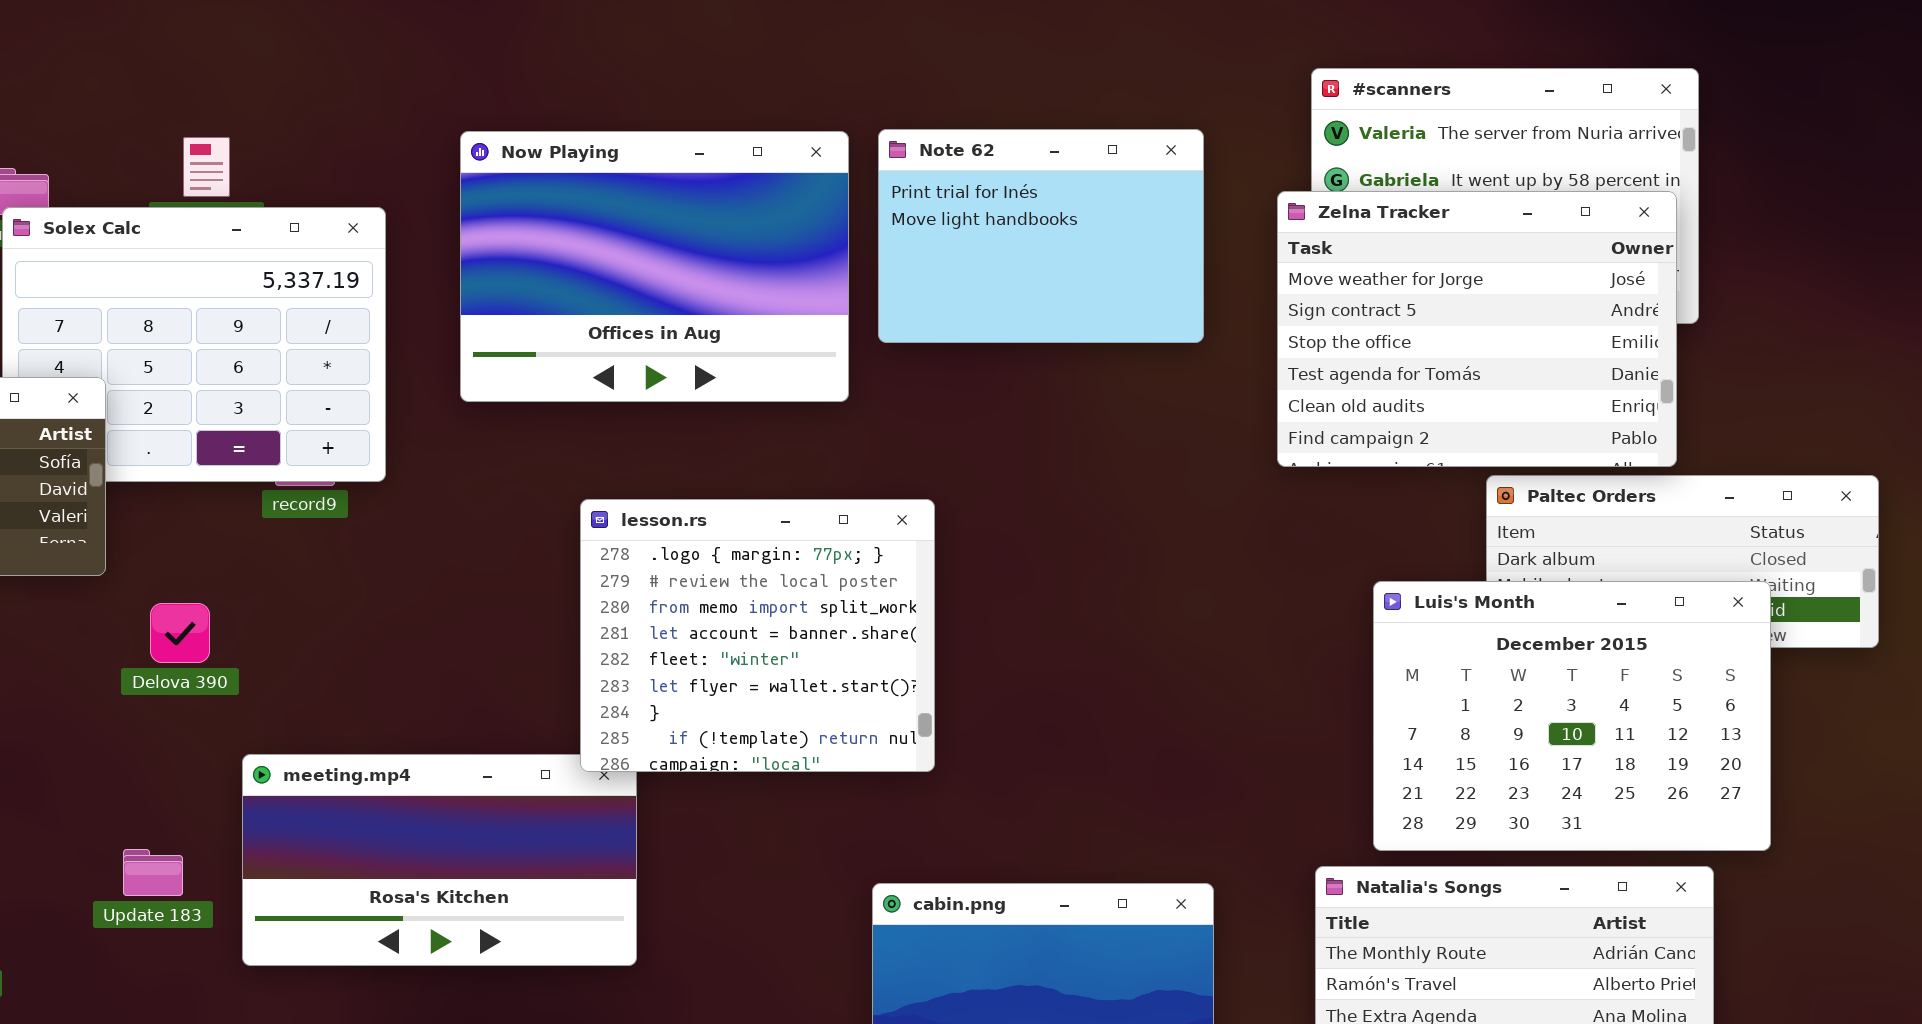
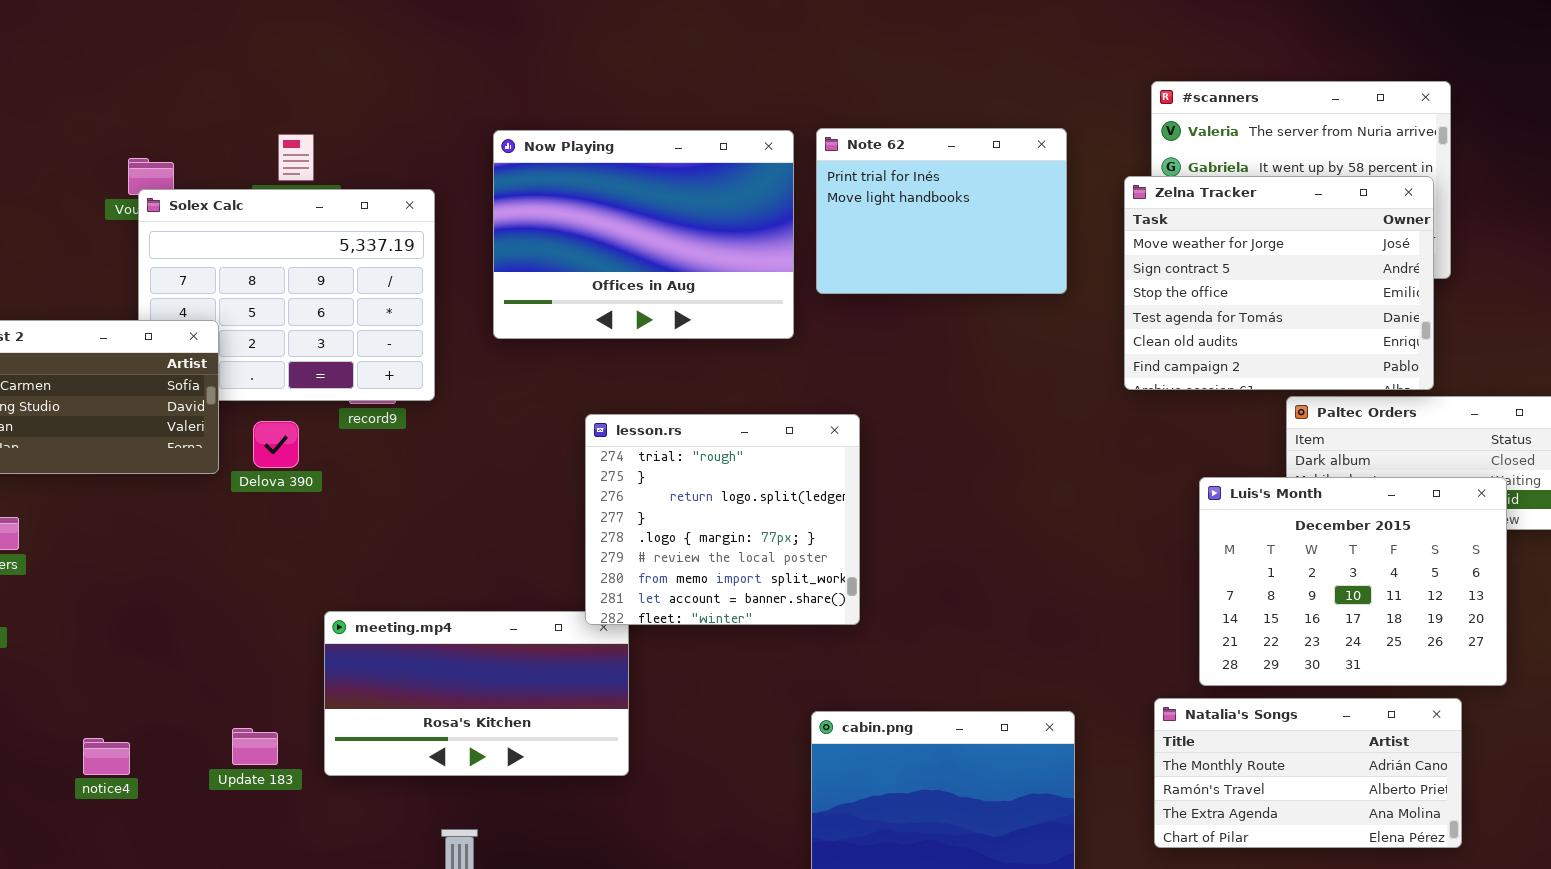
lesson.rs: [580,499,935,772] -> [585,414,860,625], scrolled up 4 rows
Delova 390: [150,603,210,663] -> [253,421,299,468], moved
Update 183: [123,849,183,896] -> [232,728,278,765], moved

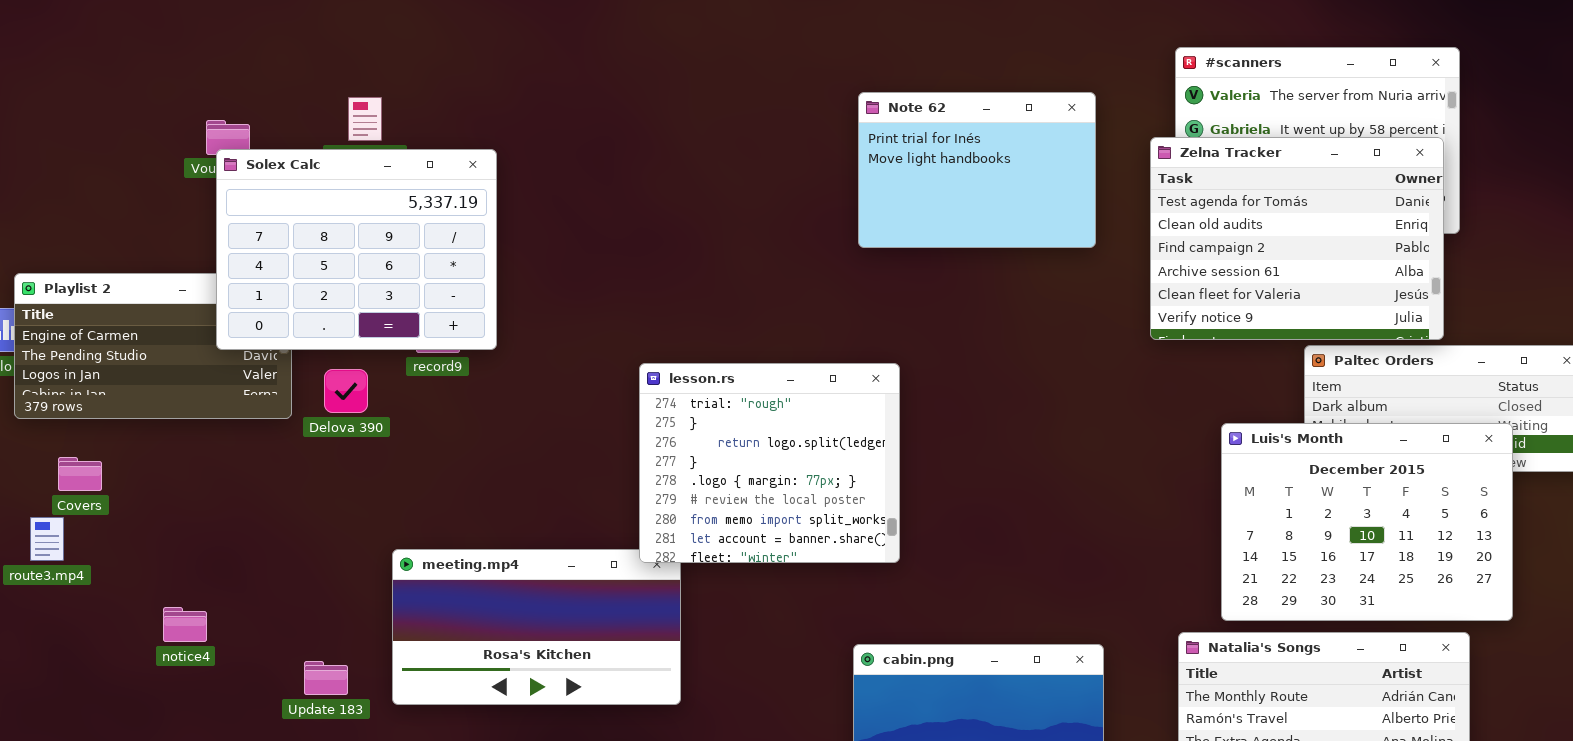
Now Playing: [493,130,794,339] -> none, closed
Zelna Tracker: [1124,176,1434,390] -> [1150,137,1444,340], scrolled down 3 rows
Solex Calc: [138,189,435,401] -> [216,149,497,350], raised
notice4: [83,738,130,775] -> [163,607,207,642], moved

